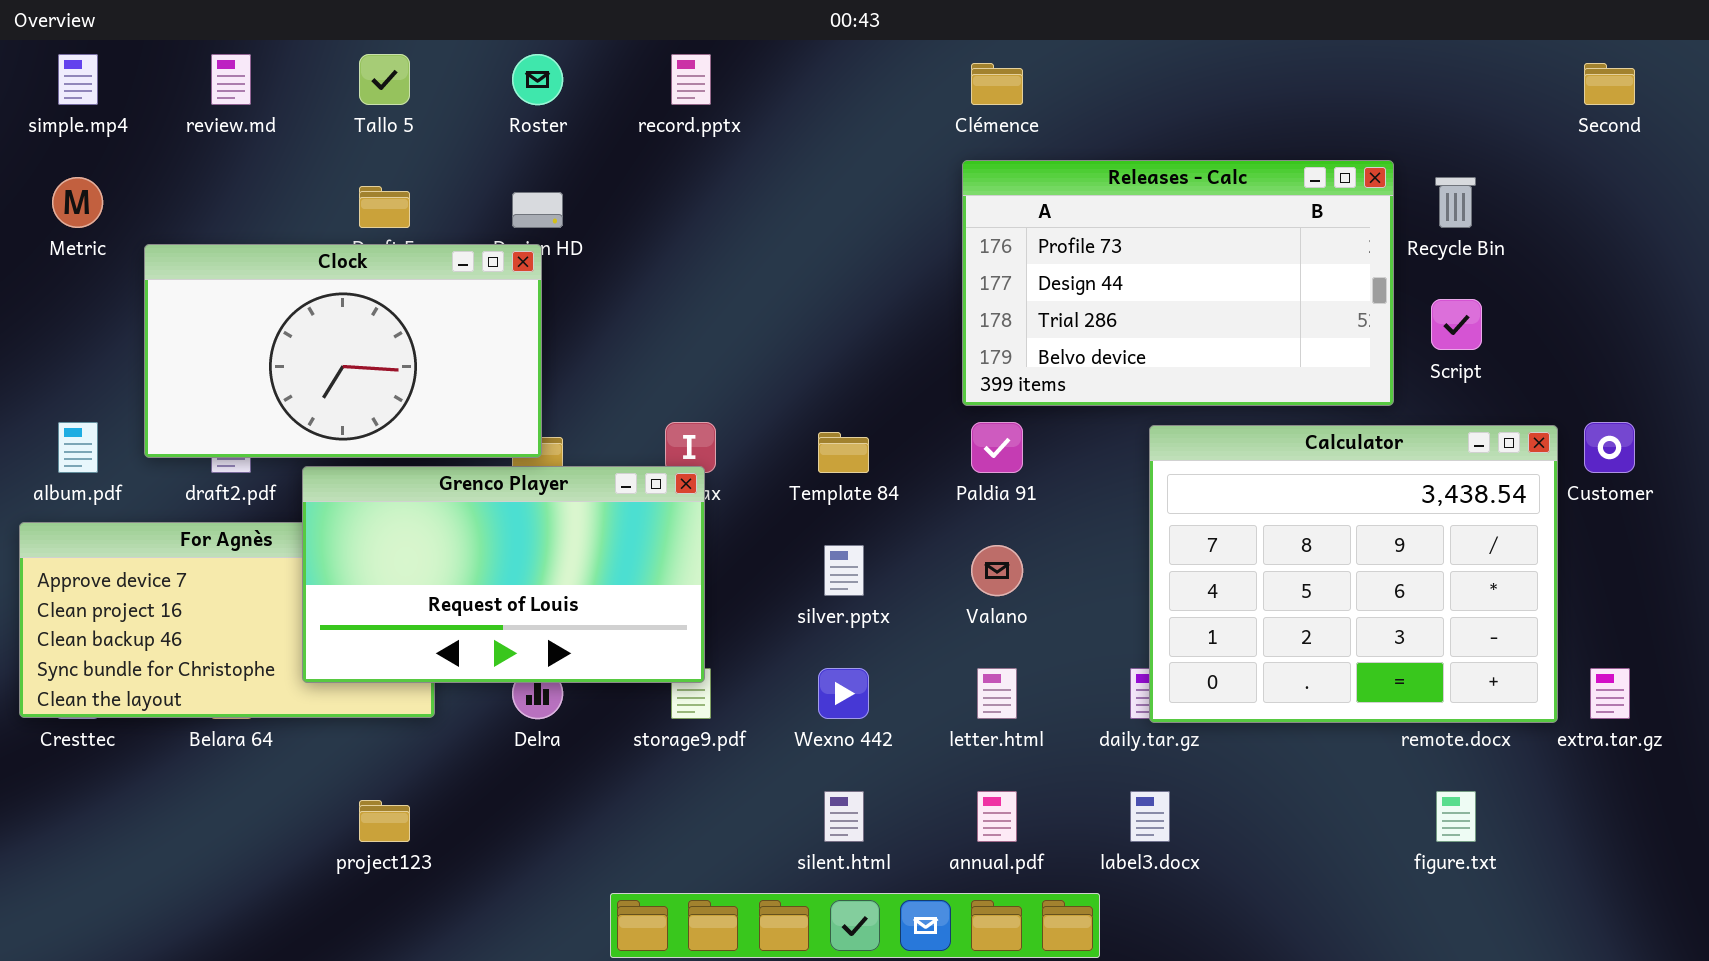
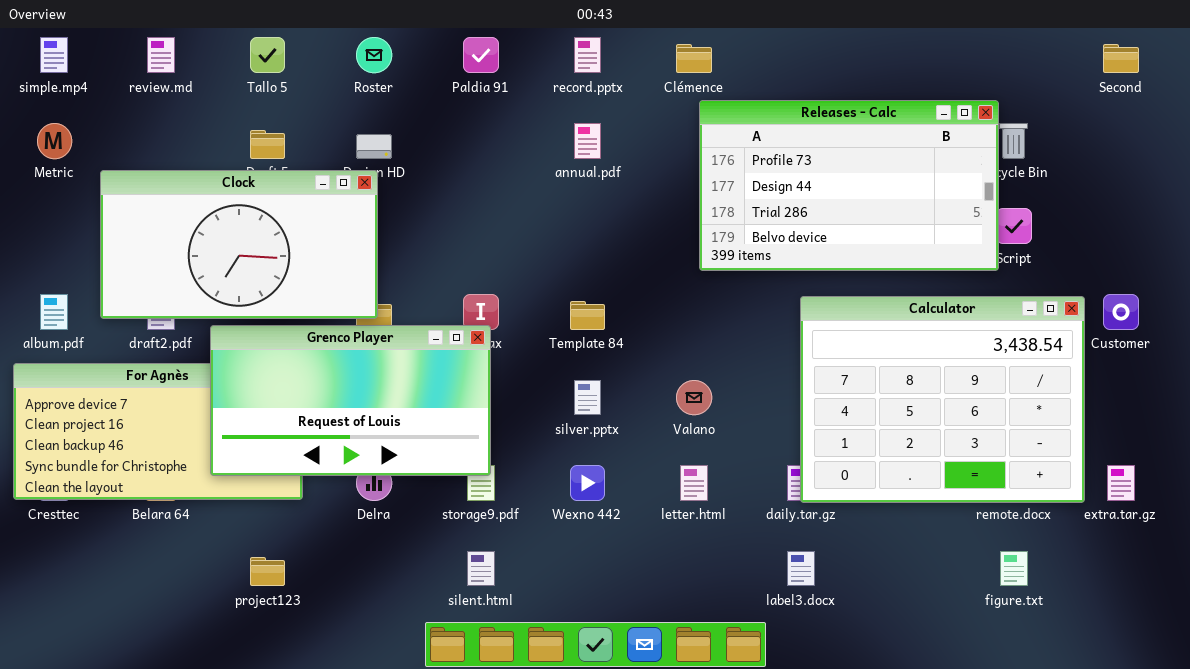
record.pptx: [671,54,711,105] -> [574,37,601,73], moved
Releases - Calc: [962,160,1394,406] -> [699,100,999,271], moved
Paldia 91: [971,422,1023,473] -> [463,37,499,73], moved
silent.html: [824,791,864,842] -> [467,551,495,586], moved
annual.pdf: [977,791,1017,842] -> [574,123,601,159], moved

